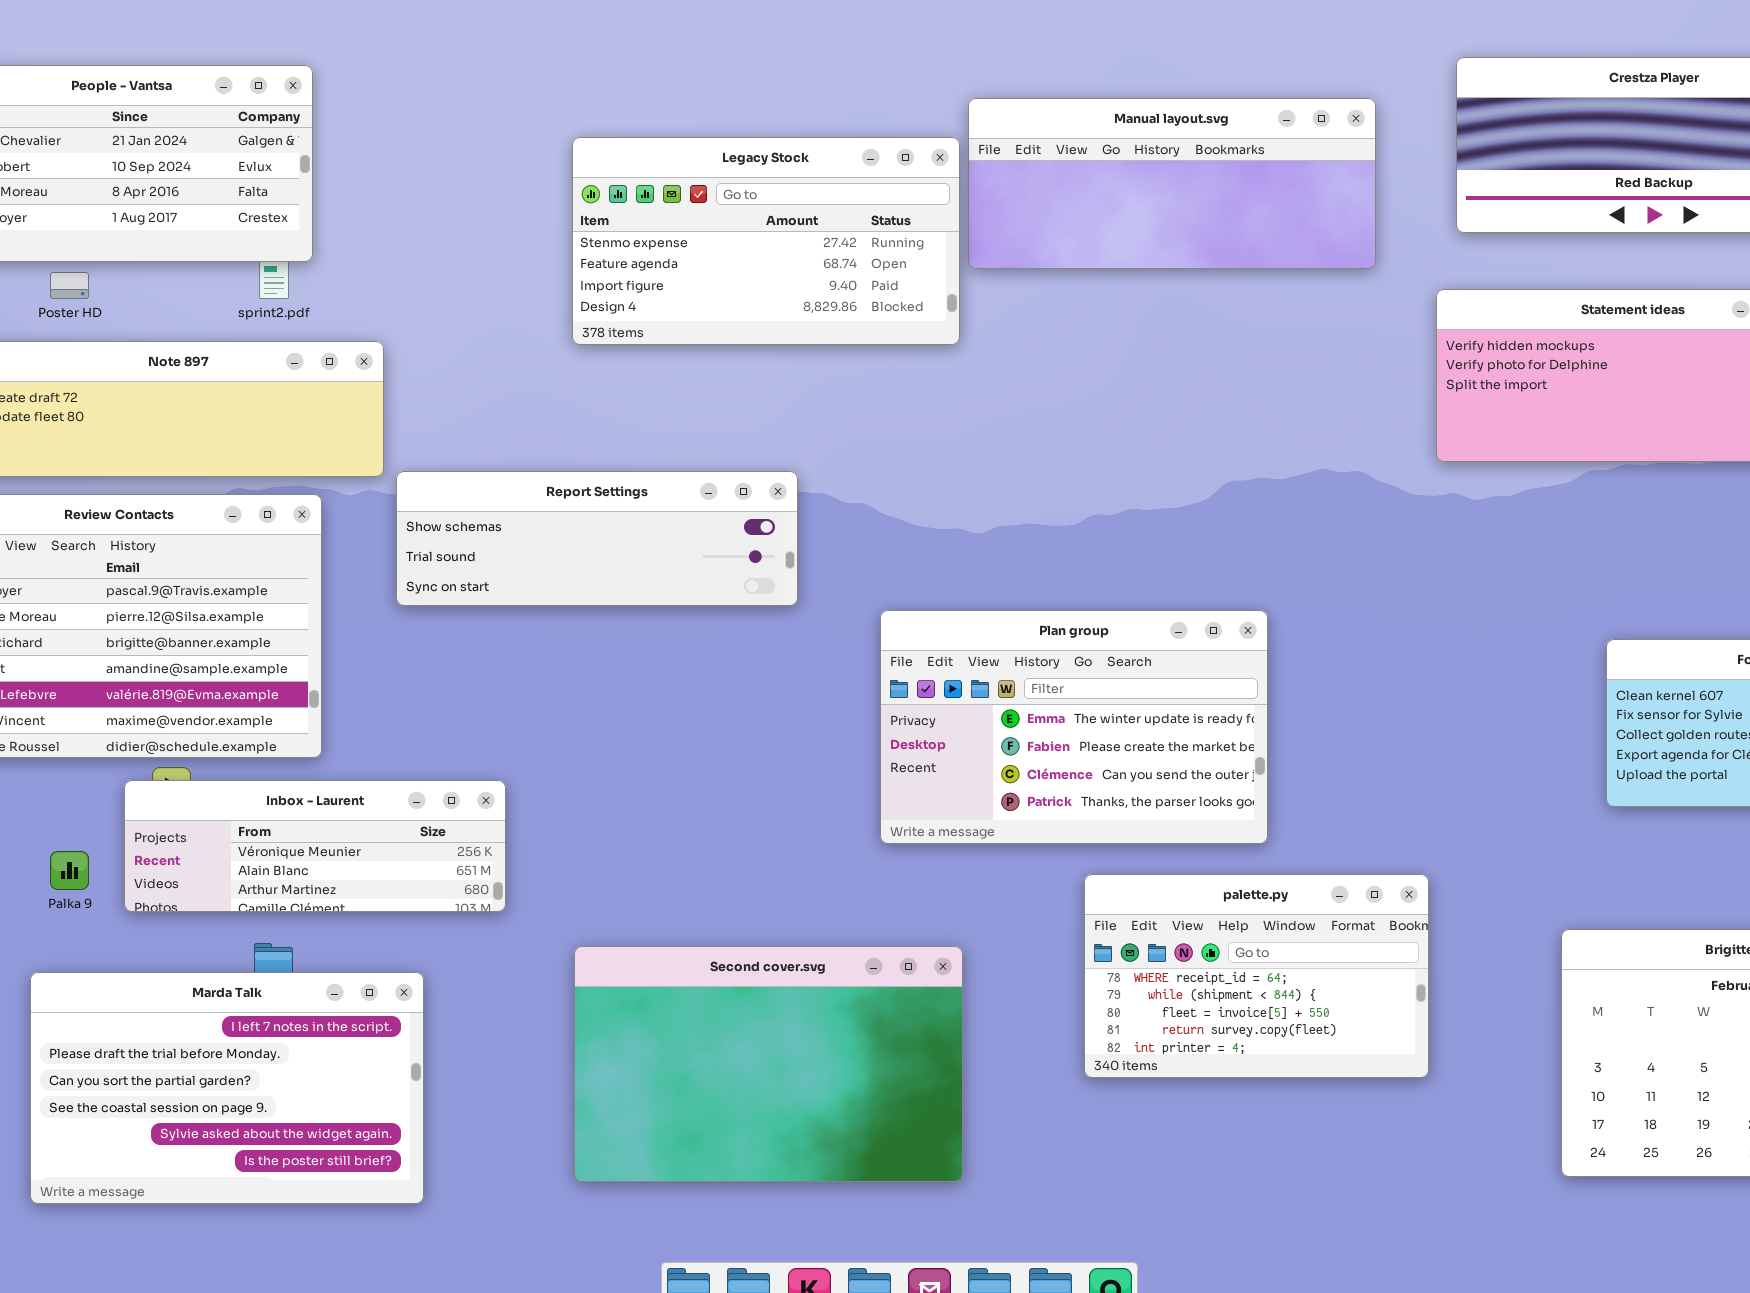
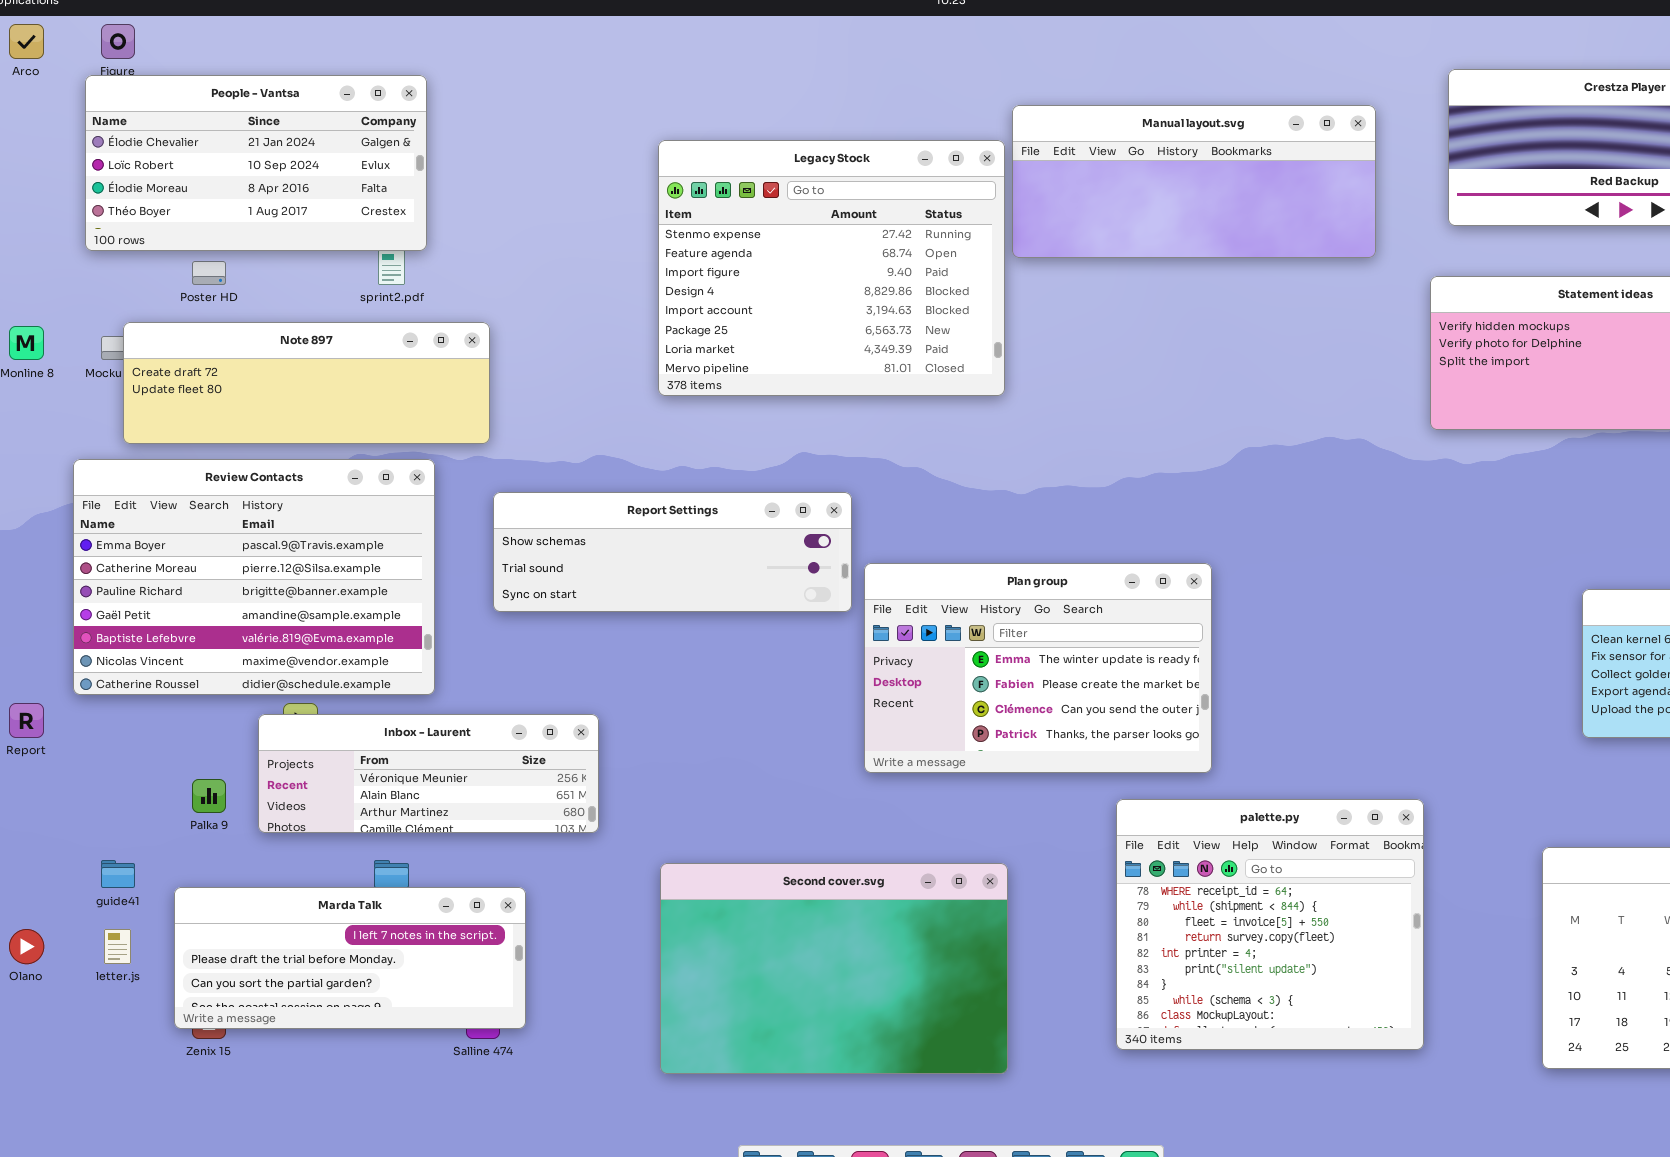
Legacy Stock: [572,137,960,345] -> [658,140,1005,396], resized
Report Settings: [396,471,798,606] -> [493,492,852,612], moved
Plan group: [880,610,1268,844] -> [864,563,1212,773], moved
palette.py: [1084,874,1429,1078] -> [1116,799,1424,1050], resized
Marda Talk: [30,972,424,1204] -> [174,887,526,1029], resized

